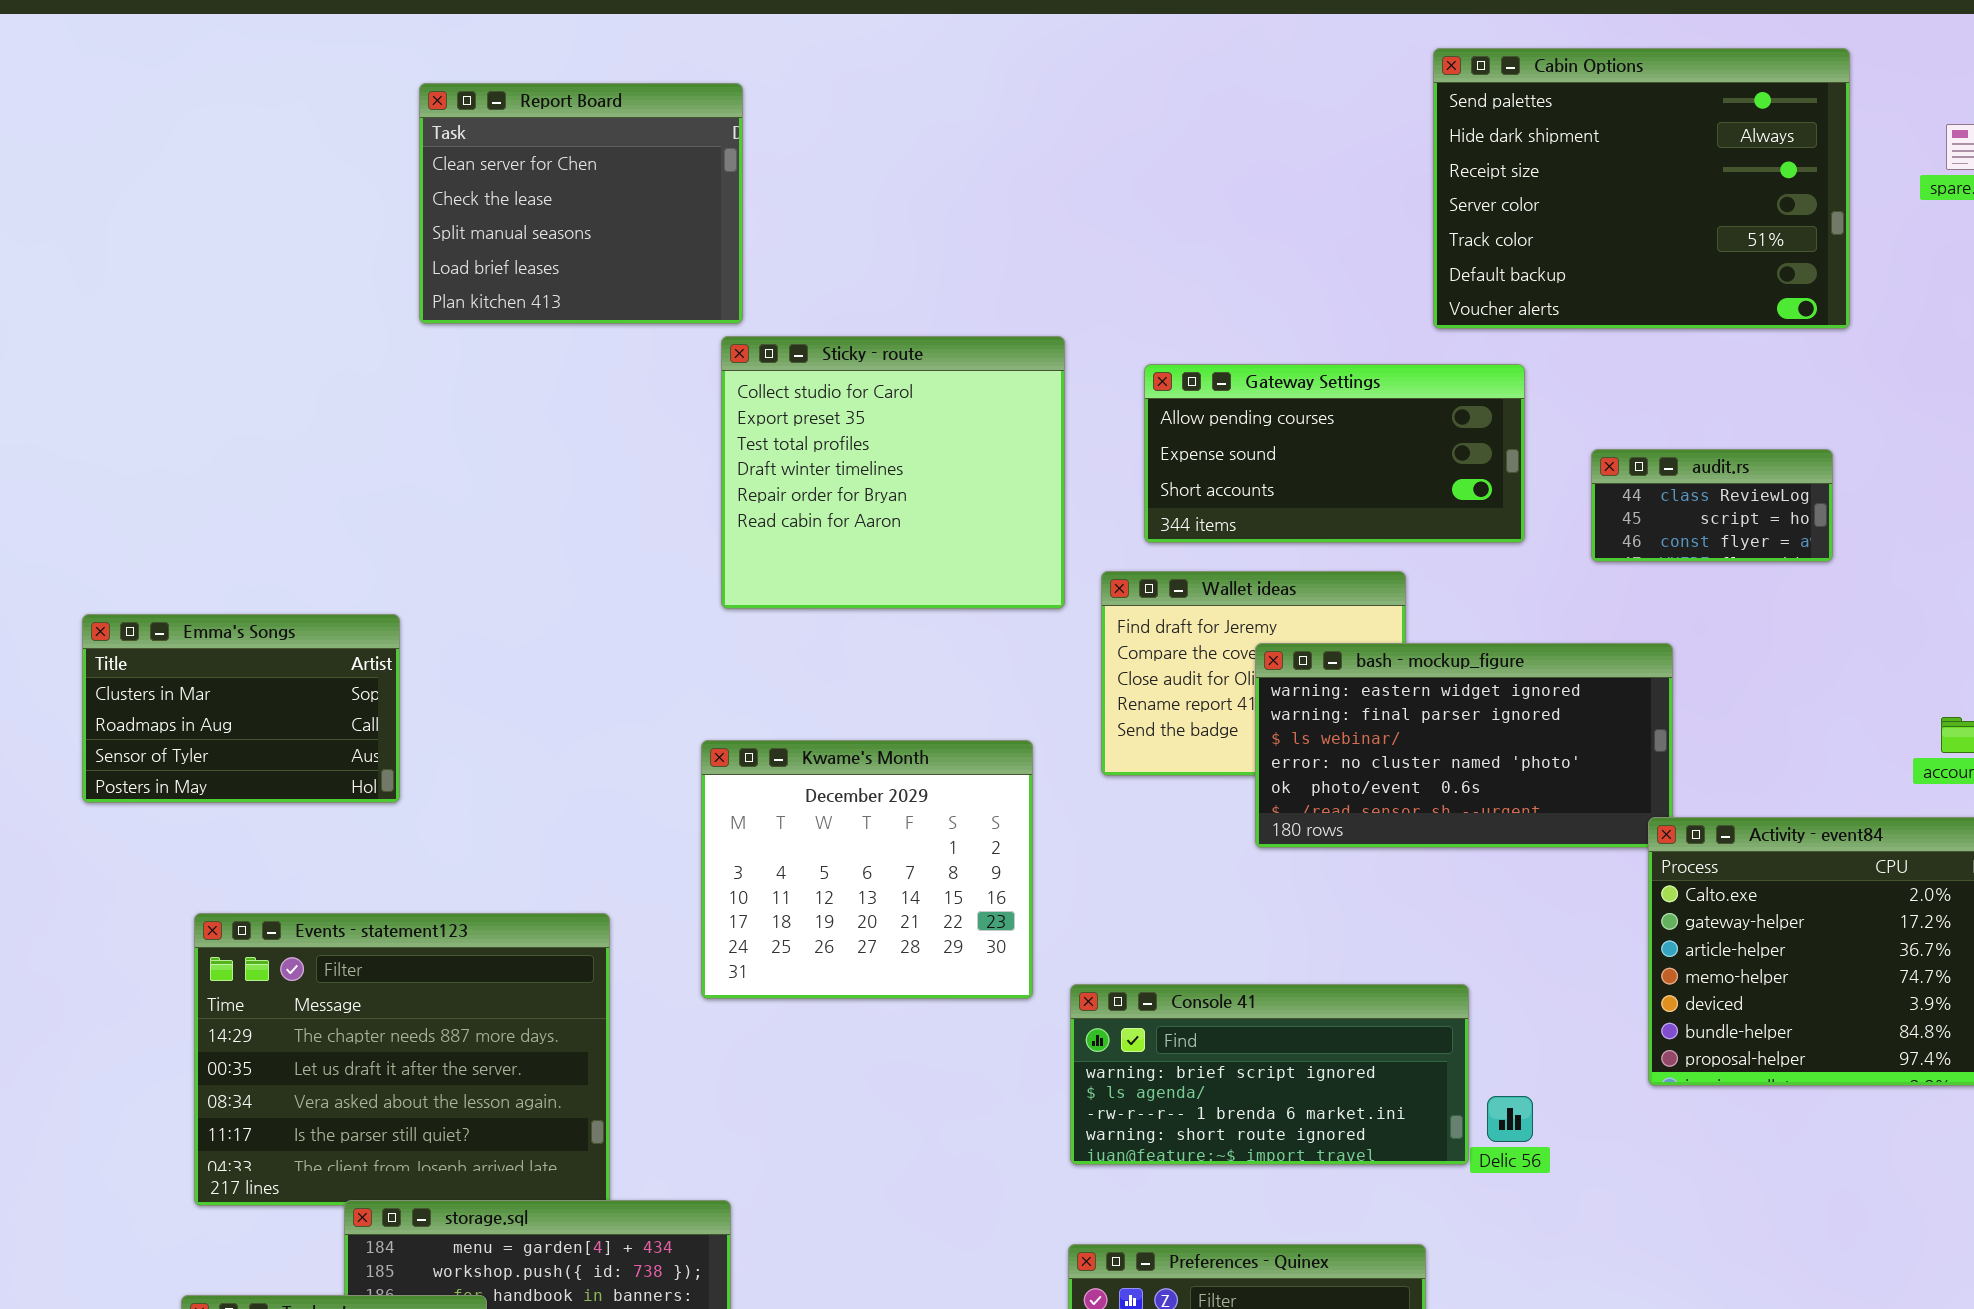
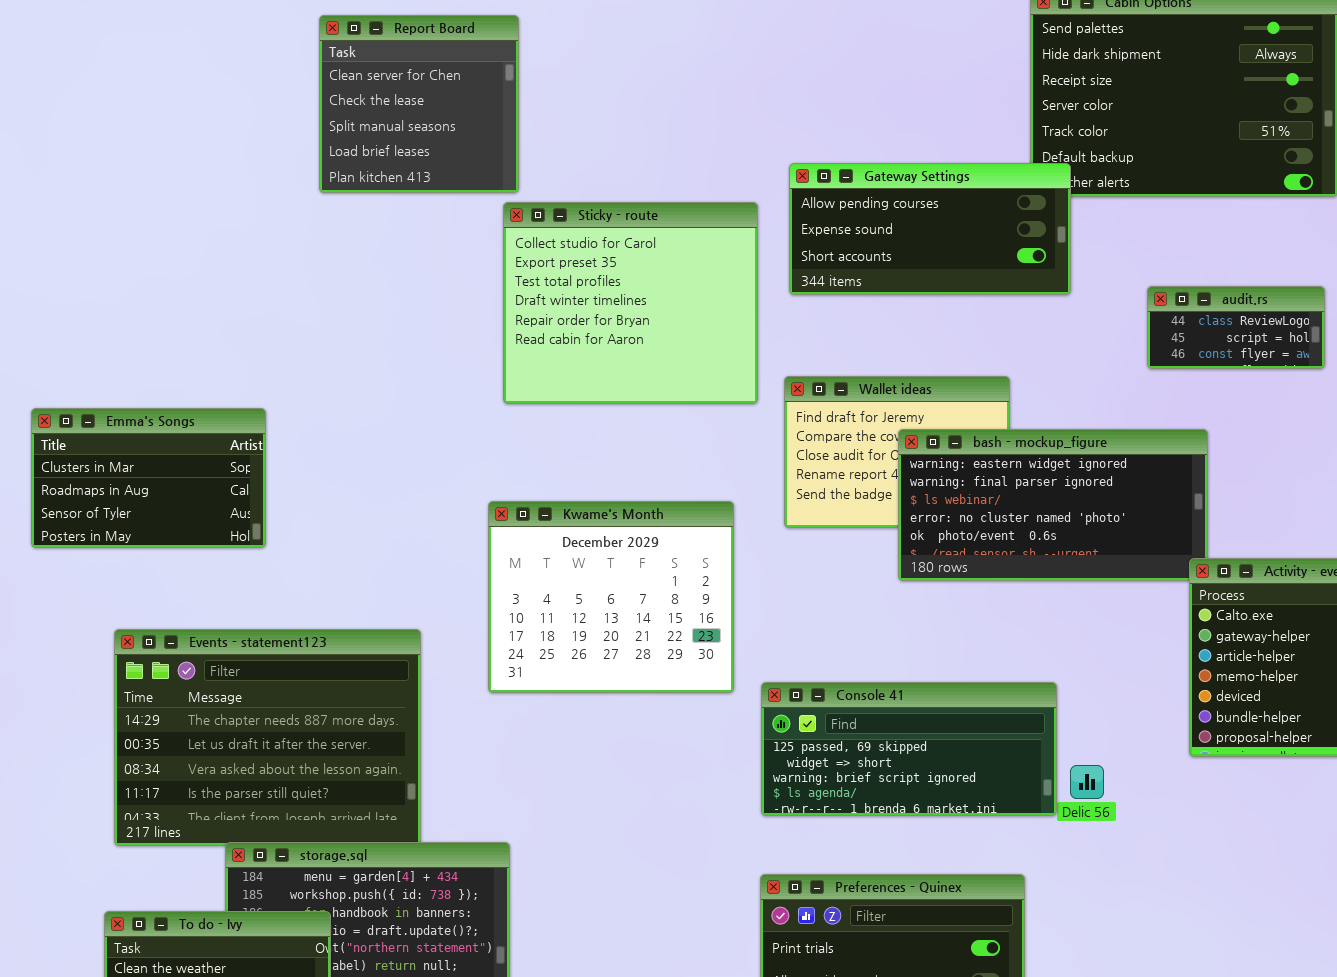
Report Board: [419,83,743,324] -> [319,15,519,193], resized
Gateway Settings: [1144,364,1525,543] -> [789,163,1071,295], moved
Console 41: [1070,984,1469,1165] -> [761,682,1057,816], scrolled up 2 rows

